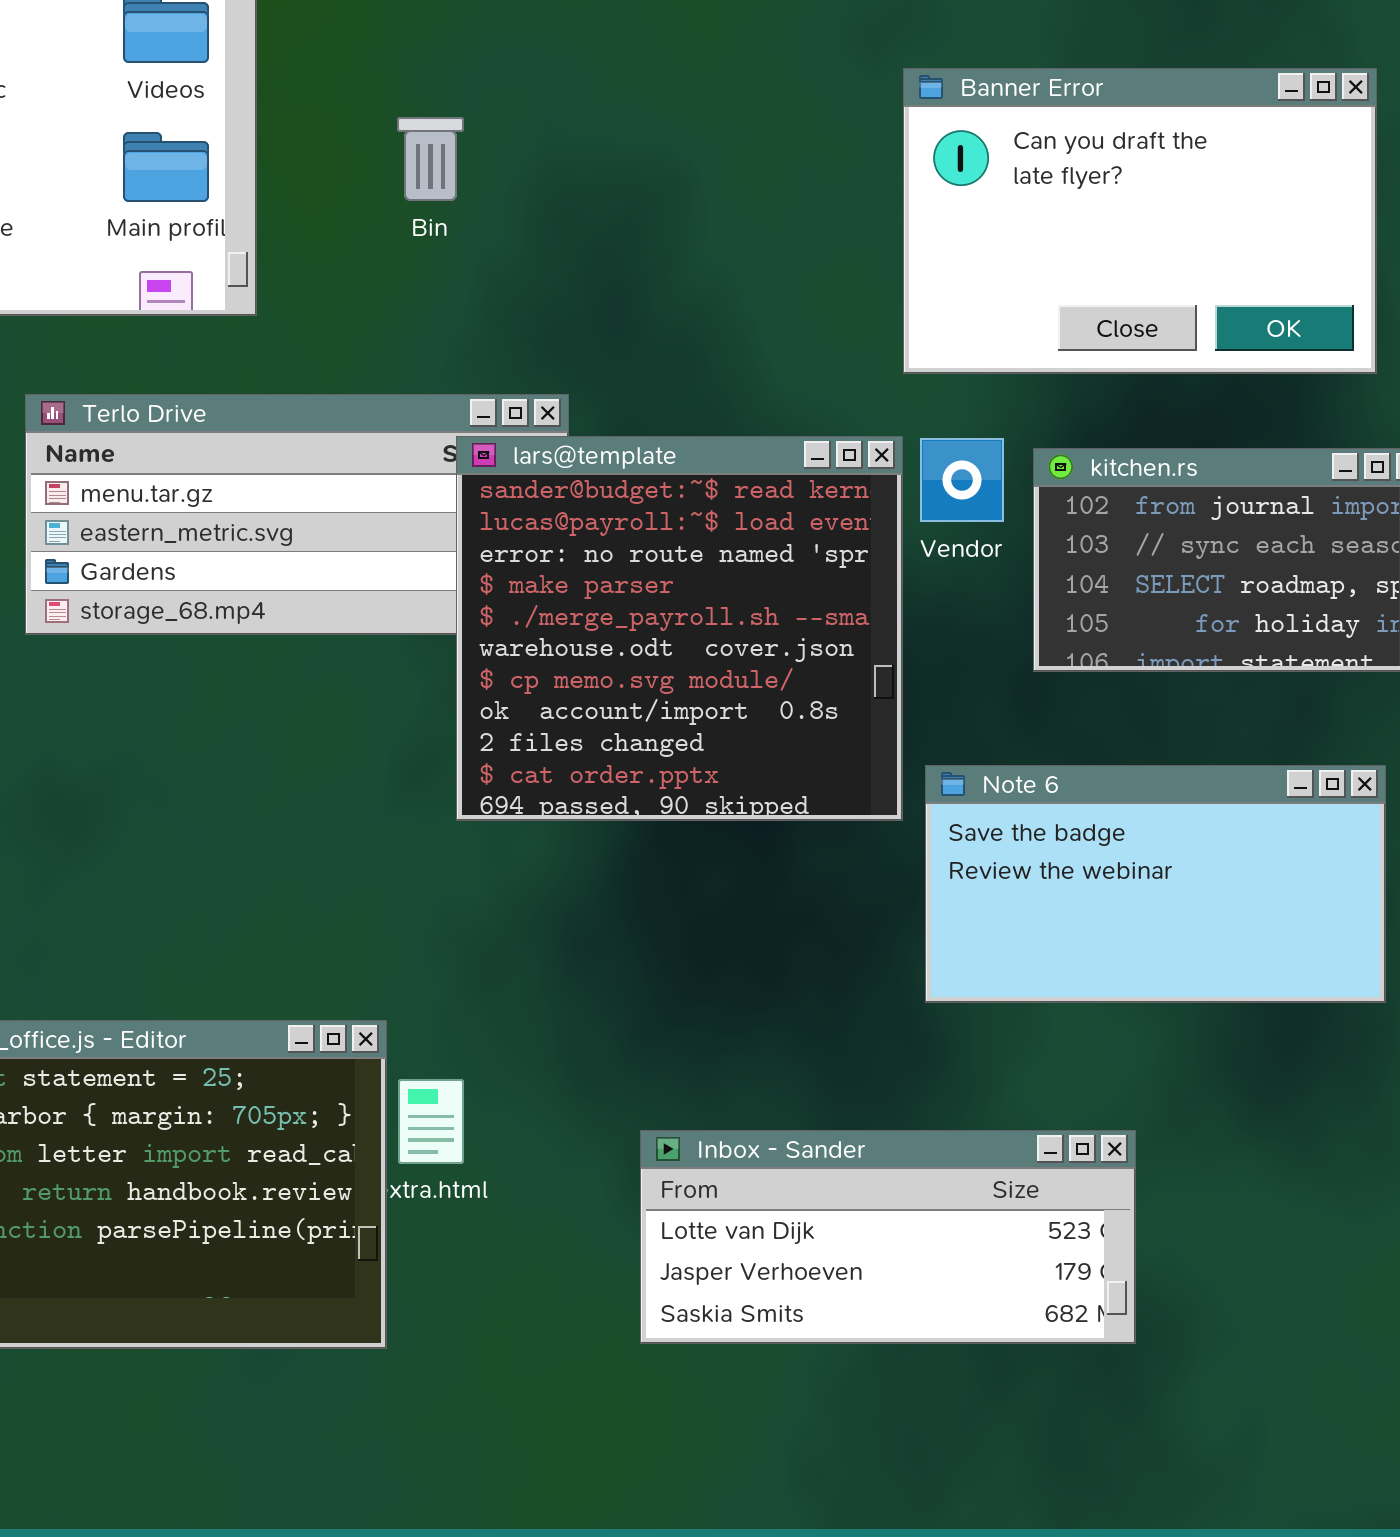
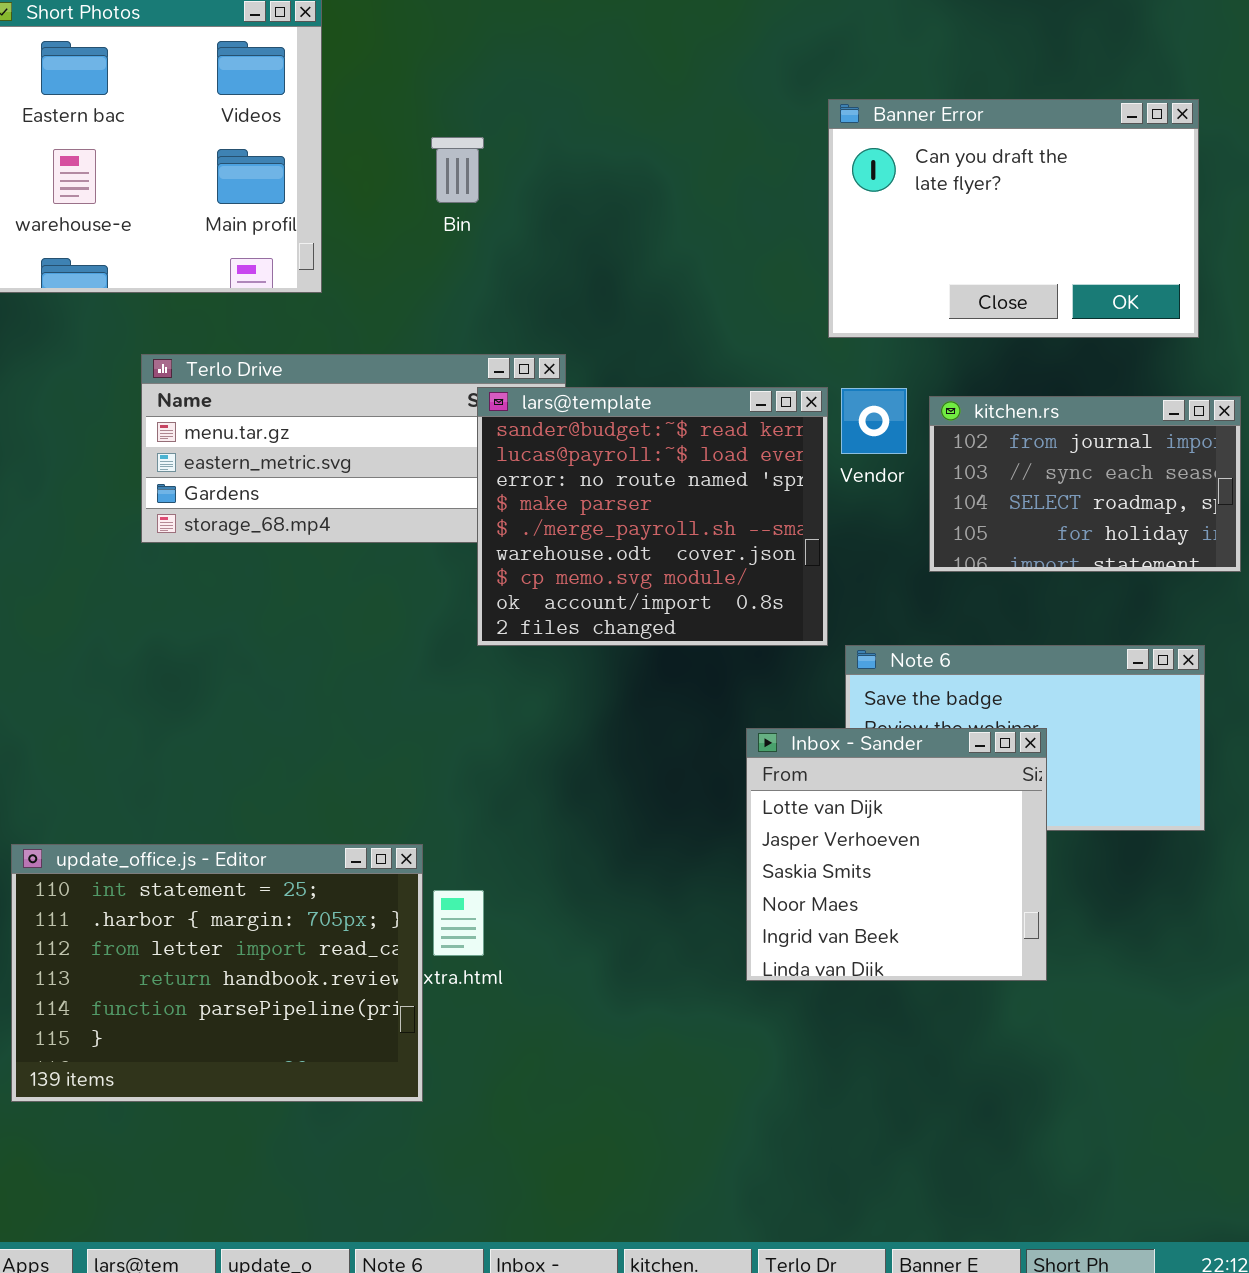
lars@template: [456,436,903,821] -> [477,387,828,646], resized
Inbox - Sander: [640,1130,1136,1344] -> [746,728,1047,981], moved, resized

